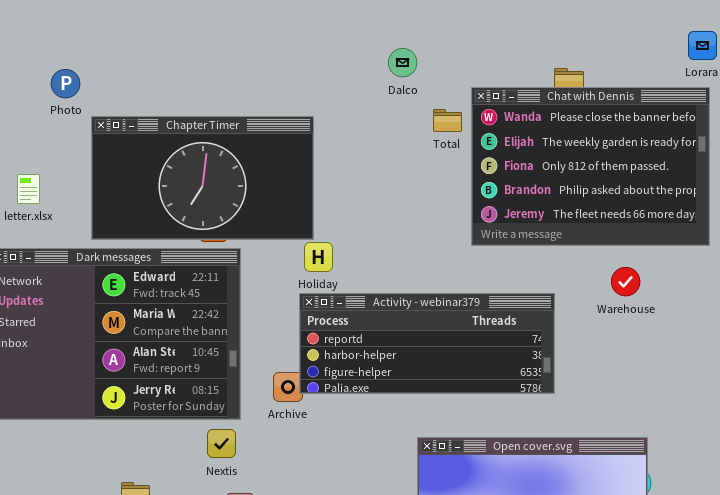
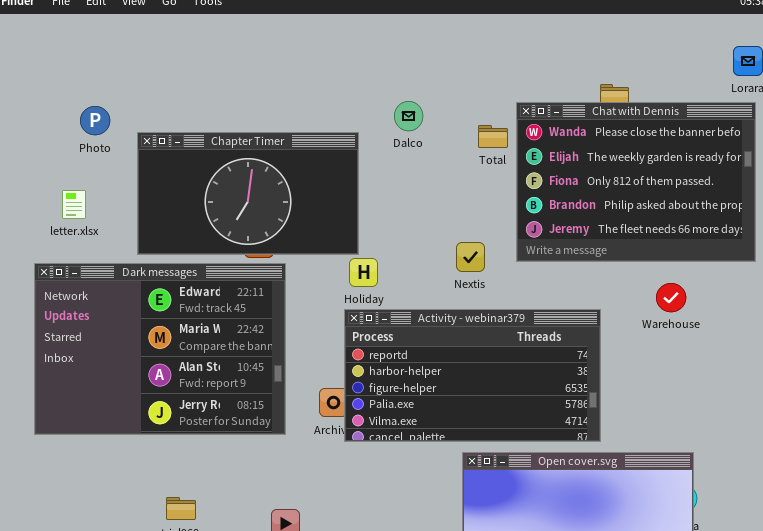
Dalco: [388,48,417,77] -> [394,101,423,131], moved
Photo: [51,69,80,98] -> [80,106,110,135], moved
Activity - webinar379: [299,293,555,394] -> [344,309,601,442], resized
Nextis: [207,429,236,458] -> [456,242,485,272], moved

